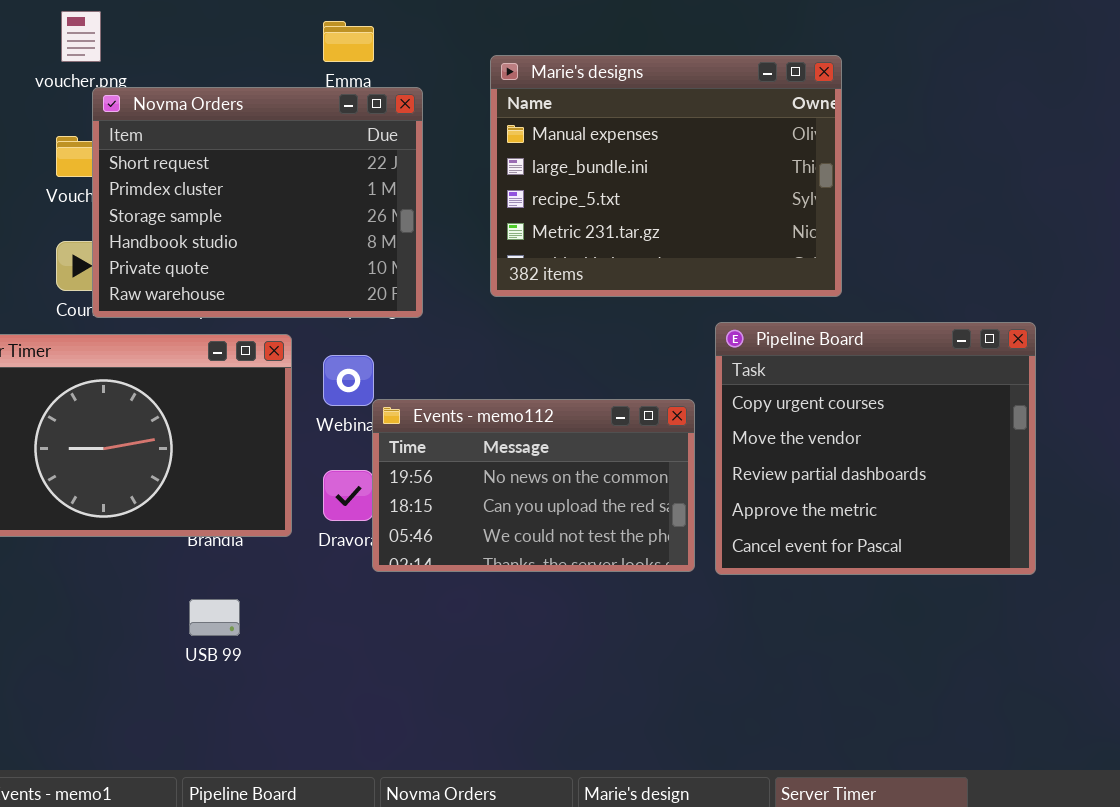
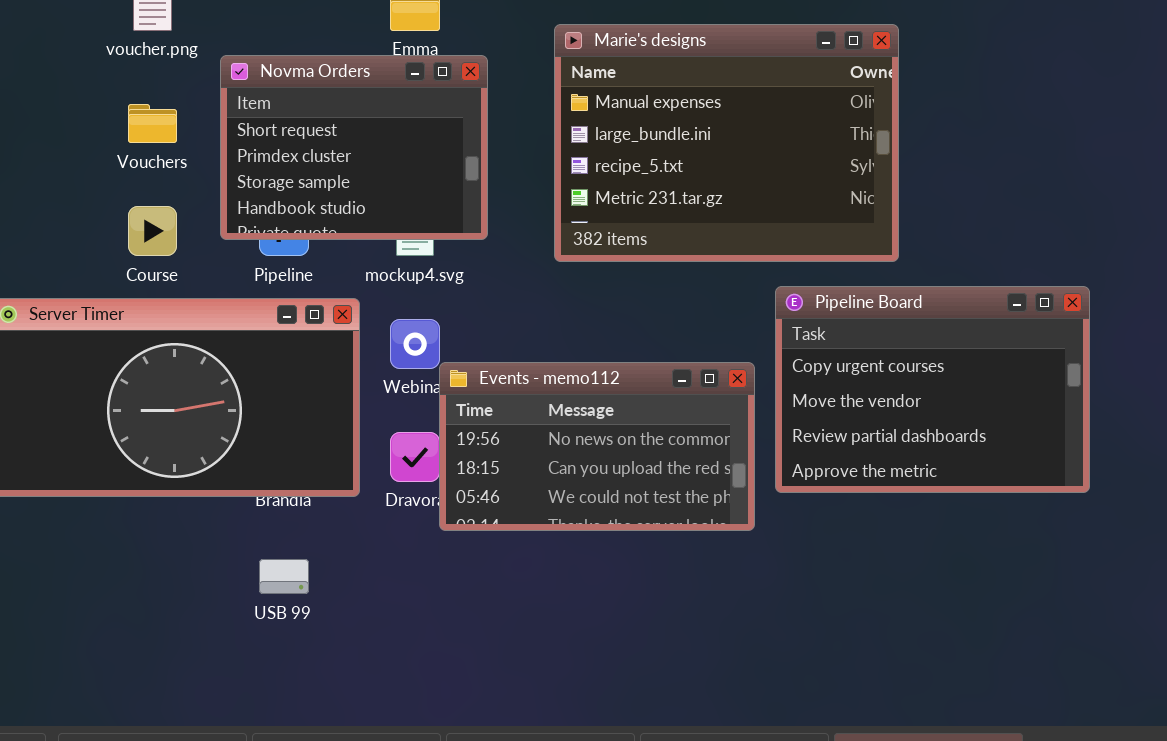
Novma Orders: [92,87,423,318] -> [220,55,488,240], resized
Pipeline Board: [715,322,1036,575] -> [775,286,1090,493], resized

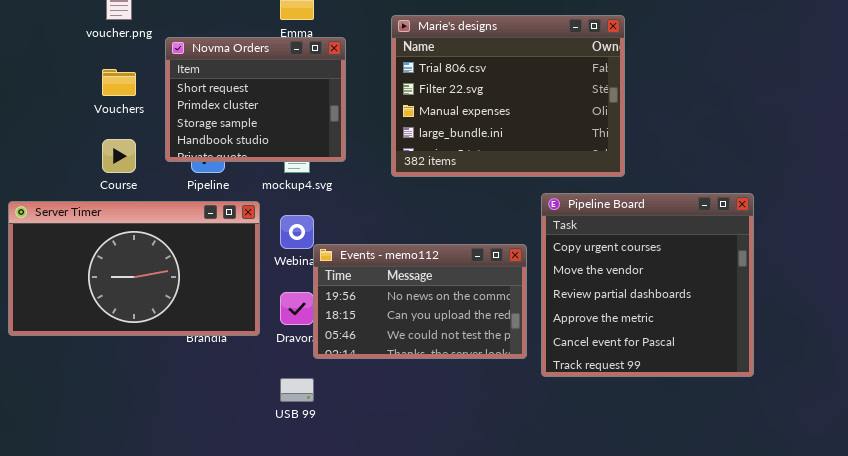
Marie's designs: [554,24,899,262] -> [391,15,625,177], scrolled up 2 rows
Pipeline Board: [775,286,1090,493] -> [541,193,754,377], resized
USB 99: [259,559,309,594] -> [280,378,314,402], moved

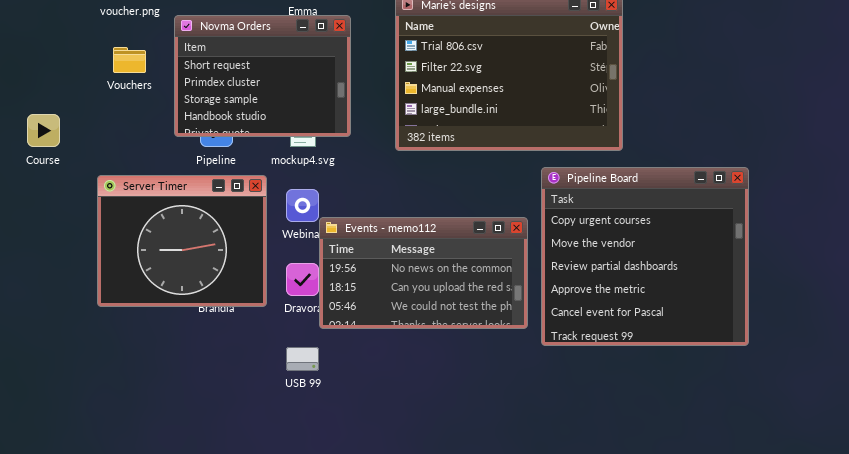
Course: [102,139,136,173] -> [27,114,60,147], moved
Server Timer: [8,201,260,336] -> [97,175,267,307], resized

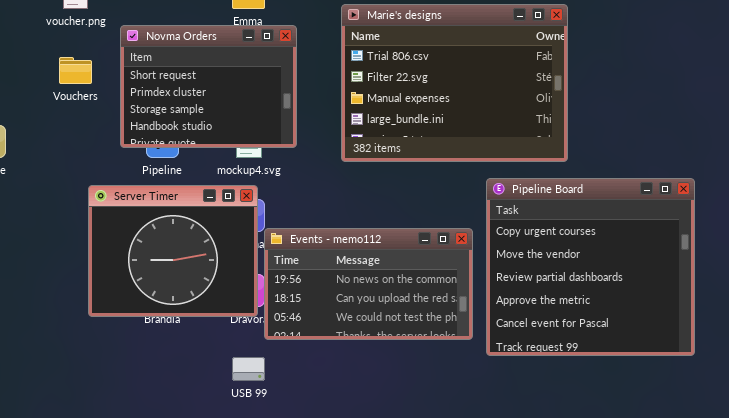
Server Timer: [97,175,267,307] -> [88,185,258,317], moved

